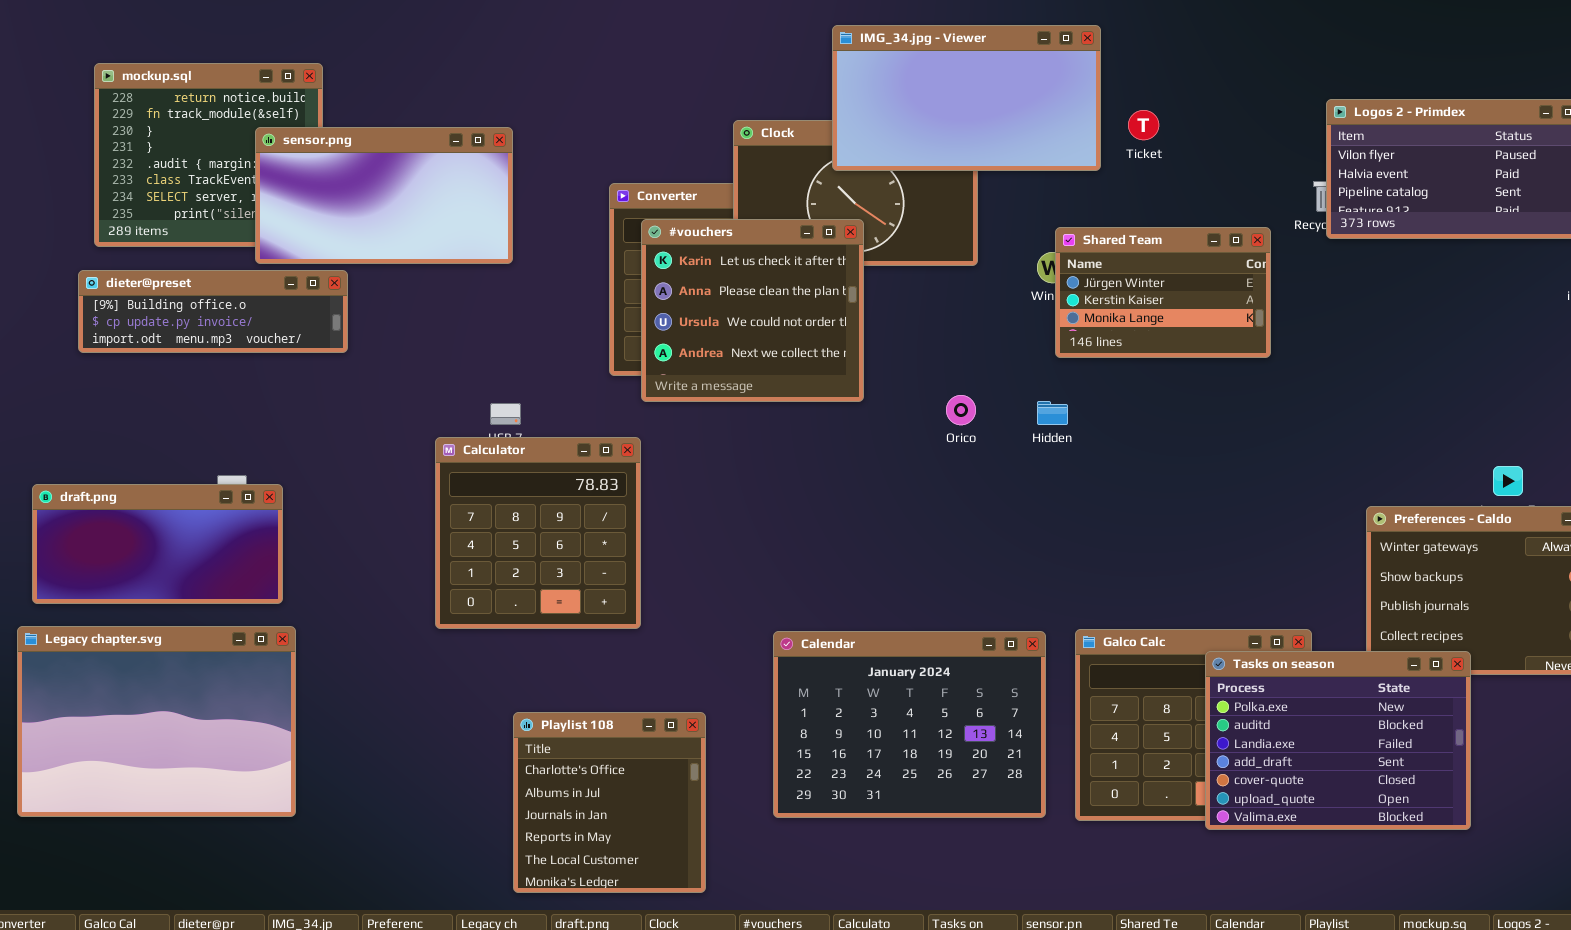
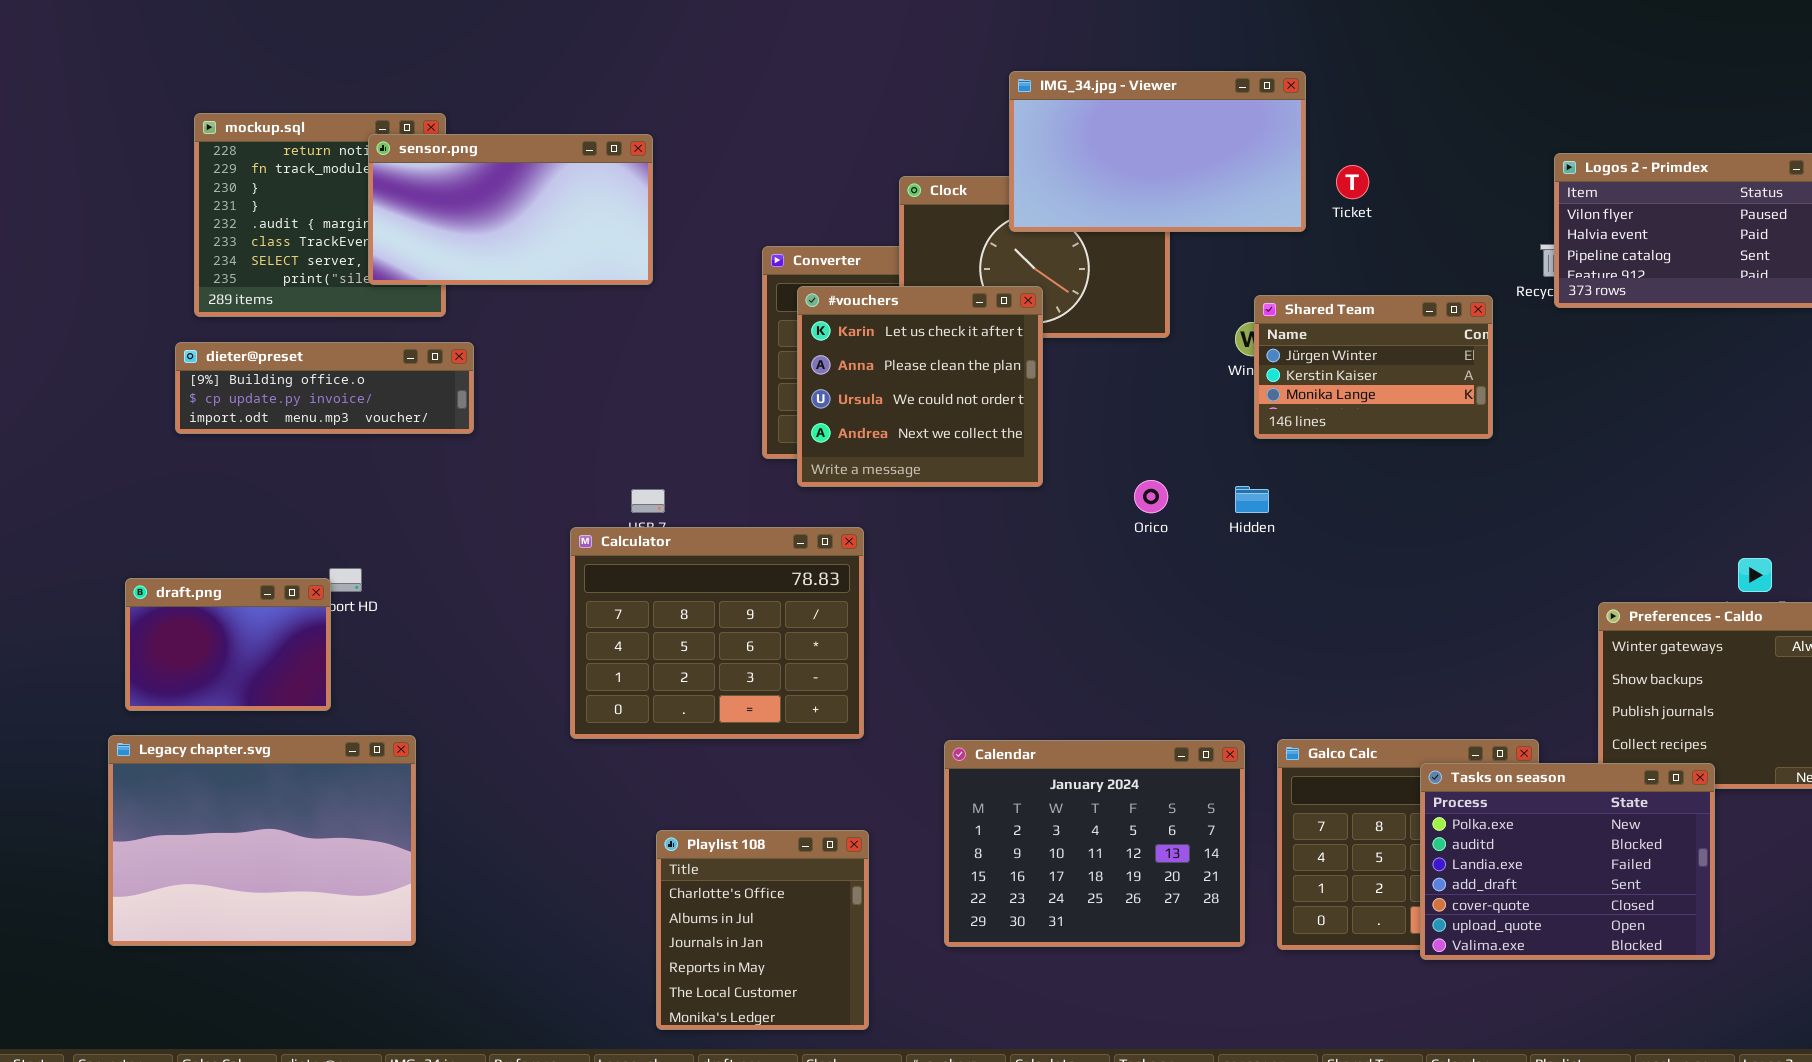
sensor.png: [255,127,513,264] -> [368,134,653,285], moved
Calculator: [435,437,641,629] -> [570,527,864,739], resized
draft.png: [32,484,283,604] -> [125,578,331,711], resized

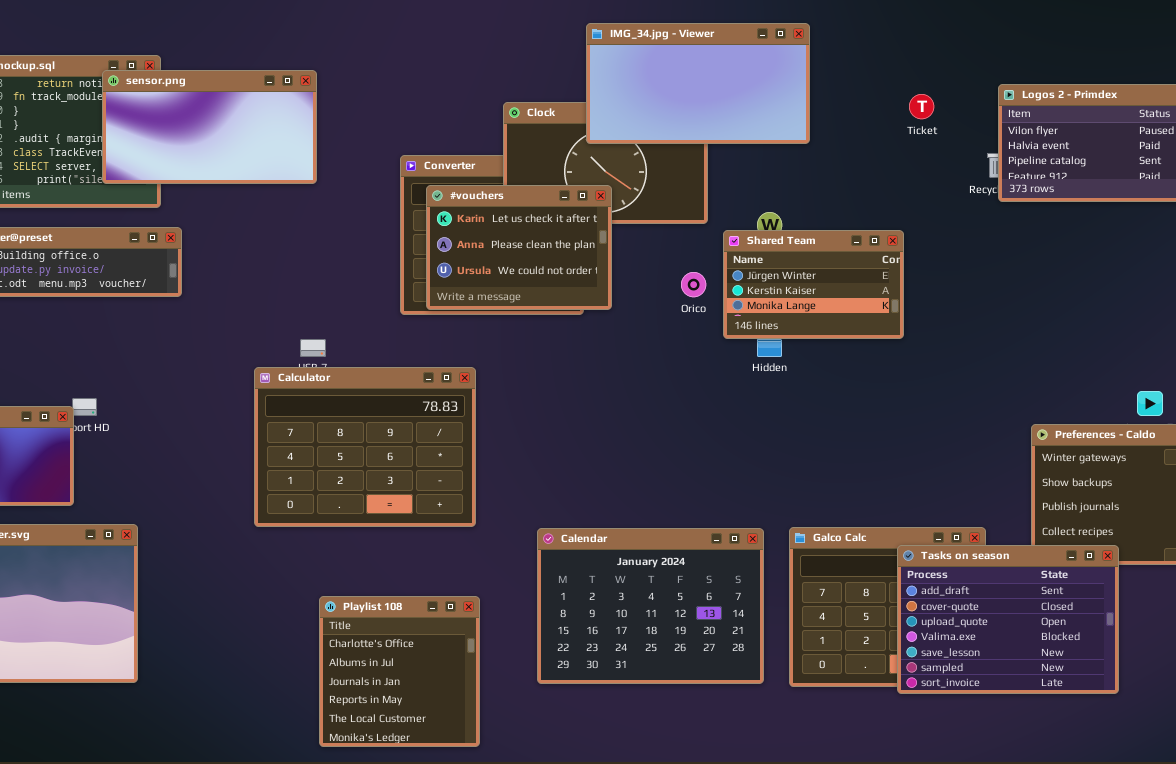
Ticket: [1336,165,1369,199] -> [909,94,934,119], moved
#vouchers: [797,286,1043,487] -> [426,185,612,310], resized
Shared Team: [1254,295,1493,439] -> [723,230,904,339], moved
Orico: [1134,480,1168,513] -> [681,272,706,297], moved
Tasks on season: [1420,763,1715,960] -> [897,545,1119,694], scrolled down 3 rows

